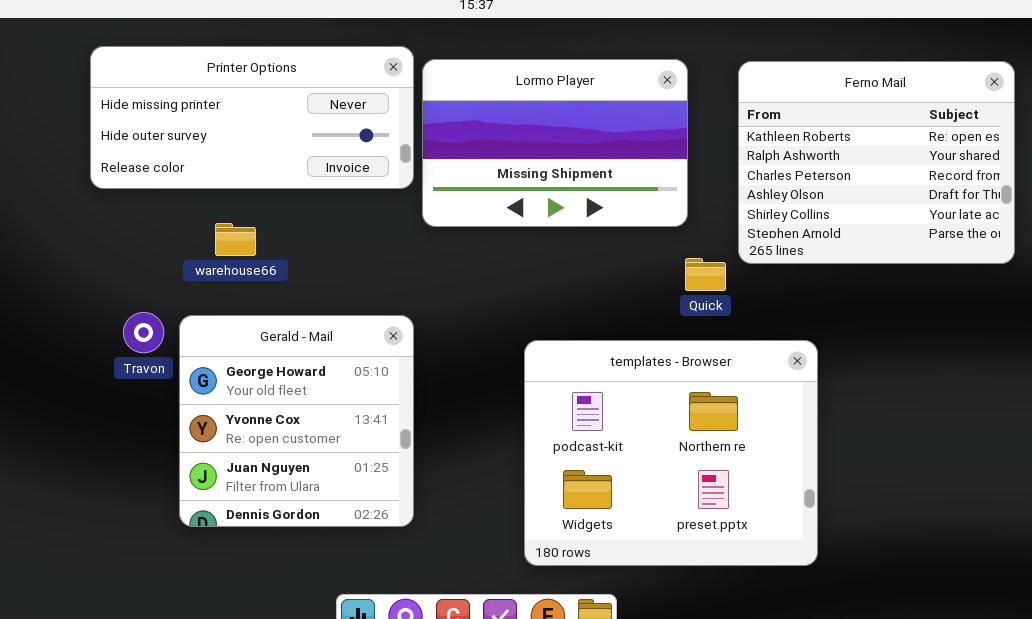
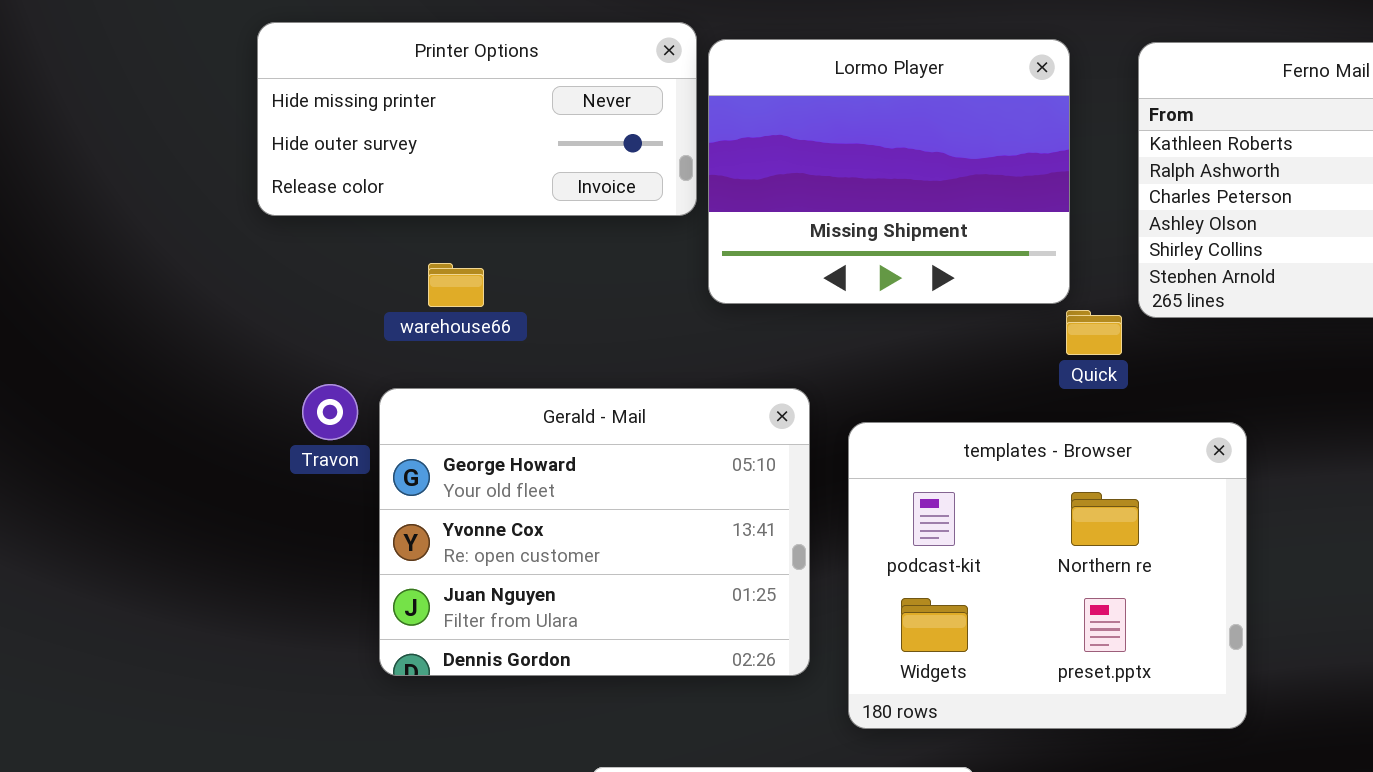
Lormo Player: [422,59,688,227] -> [708,39,1070,304], resized
Gerald - Mail: [179,315,414,527] -> [379,388,810,676], resized

